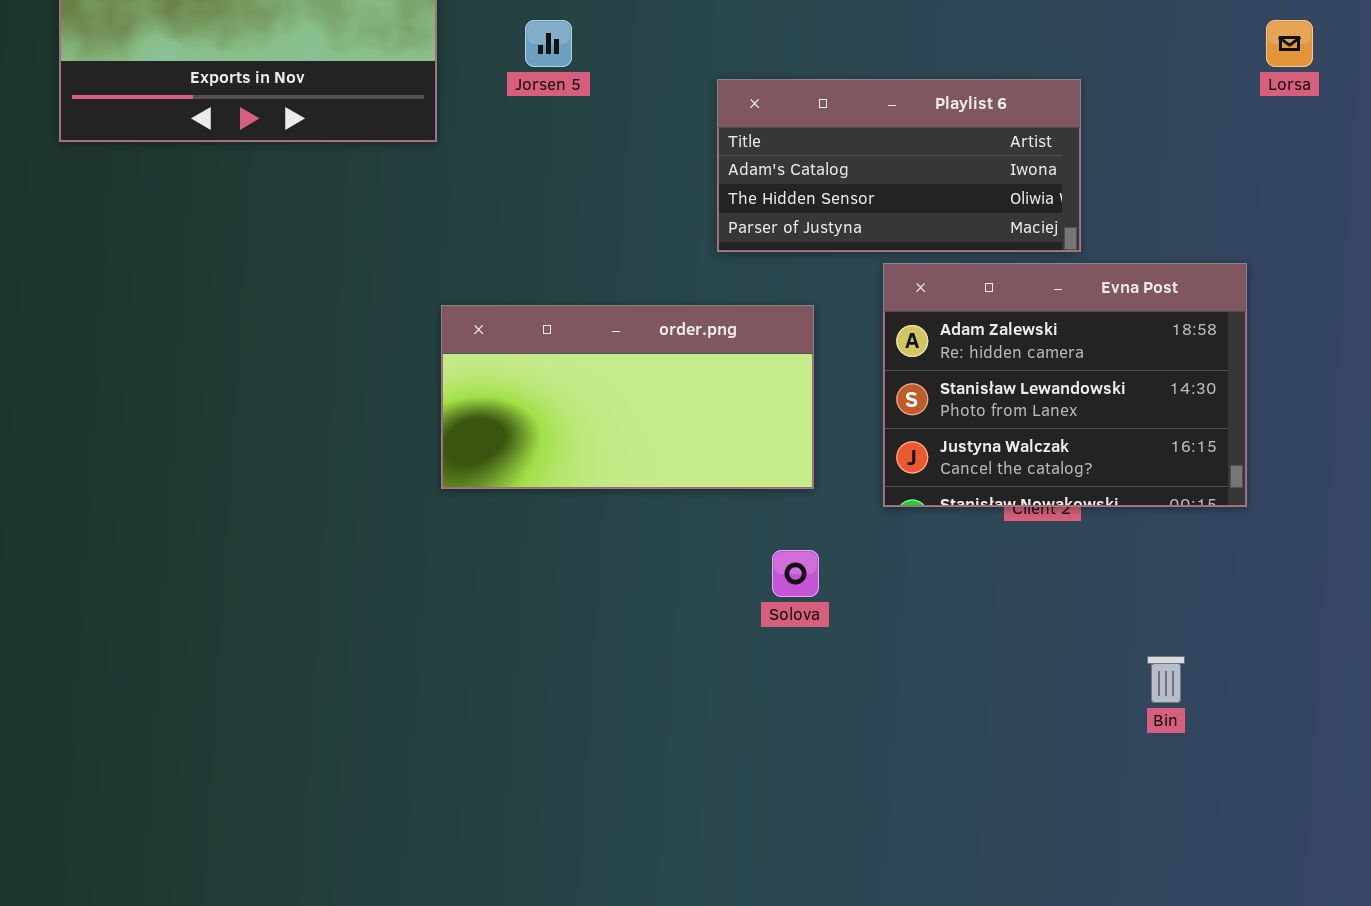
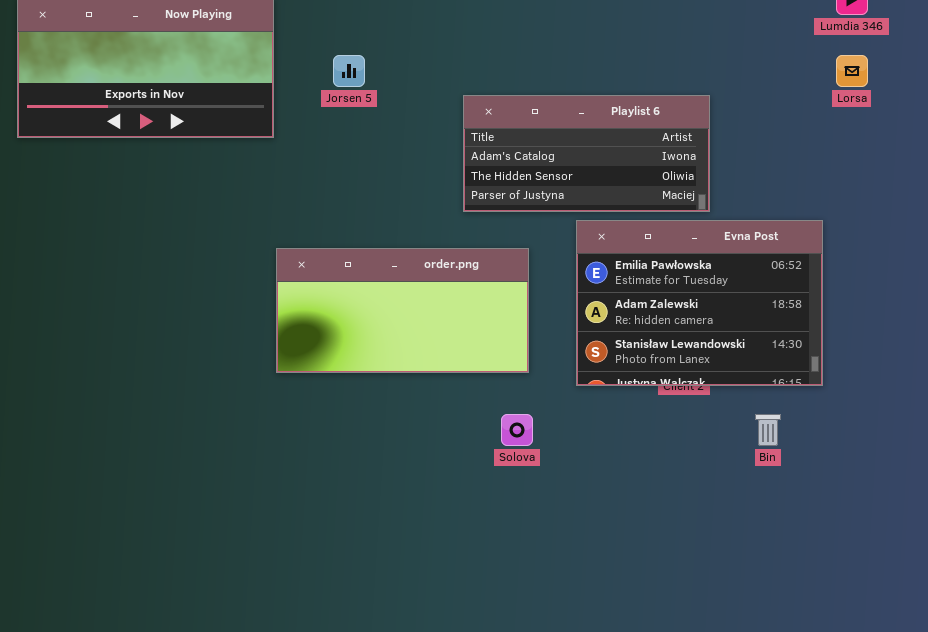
Evna Post: [883,263,1247,507] -> [576,220,823,386], scrolled up 1 row
Bin: [1147,656,1185,703] -> [755,414,781,446], moved

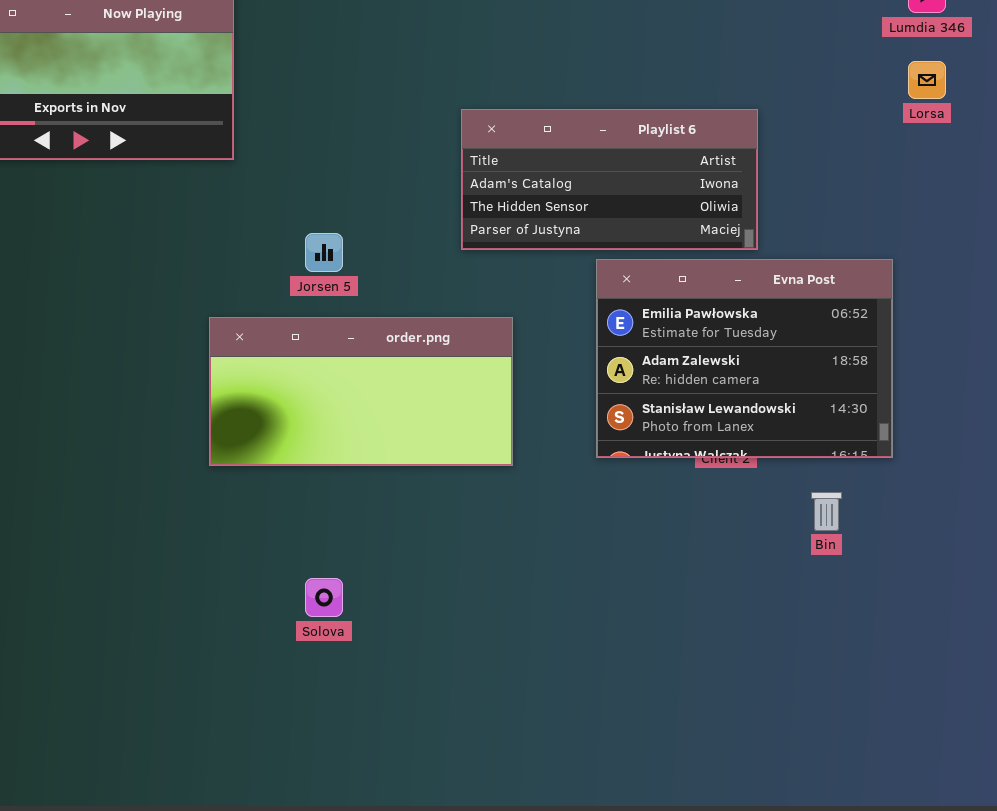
Jorsen 5: [333,55,365,87] -> [305,233,343,272], moved
order.png: [276,248,529,373] -> [209,317,513,466], moved
Solova: [501,414,533,446] -> [305,578,343,617], moved

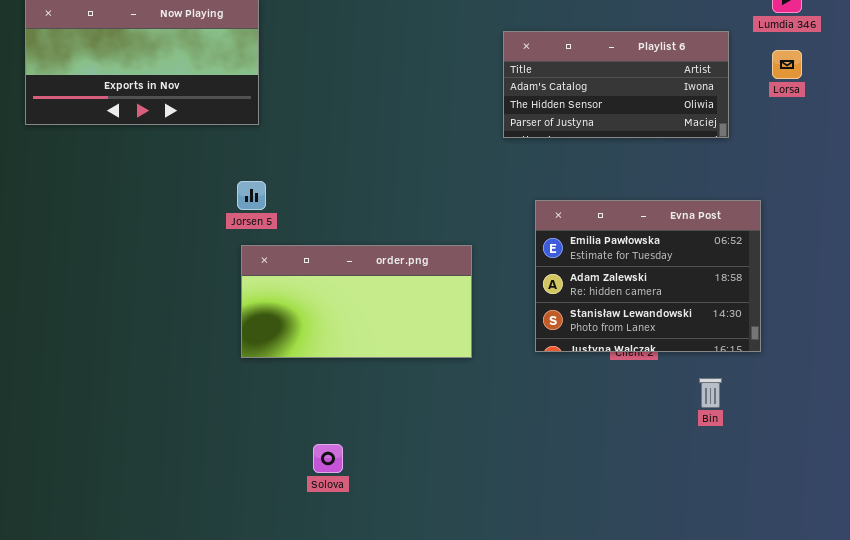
Playlist 6: [461,109,758,250] -> [503,31,729,138], moved
Jorsen 5: [305,233,343,272] -> [237,181,266,210], moved

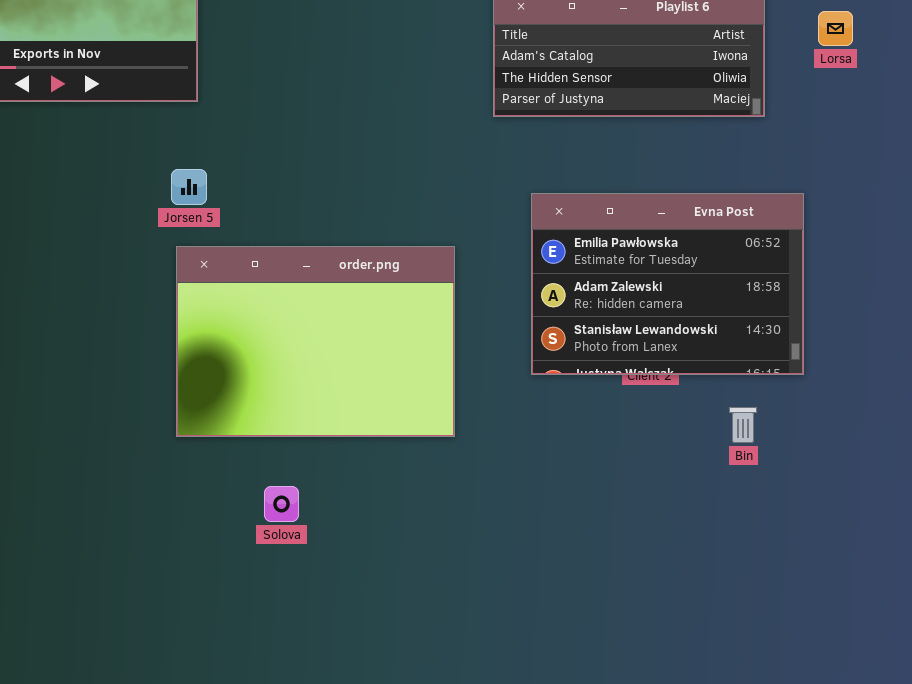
order.png: [241,245,472,358] -> [176,246,455,437], resized

